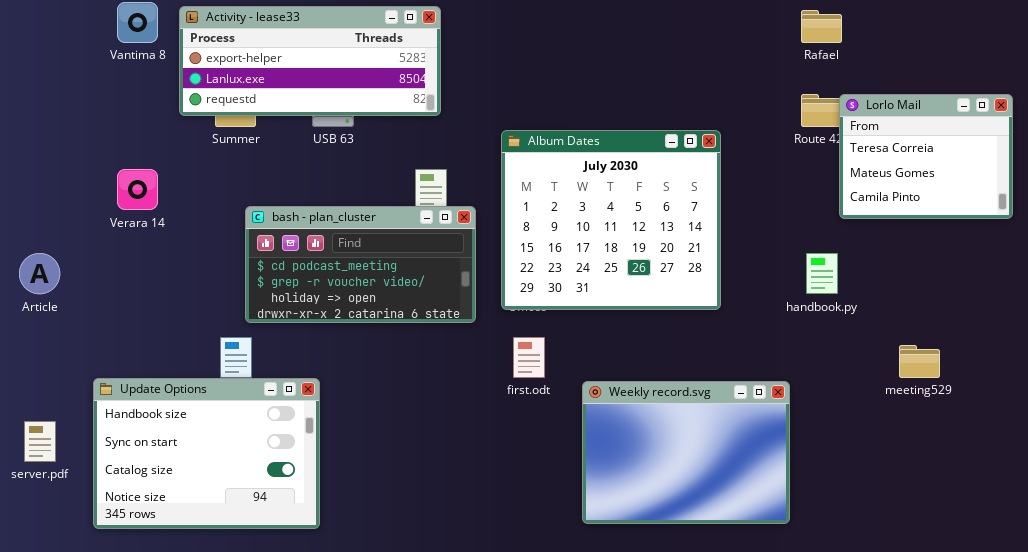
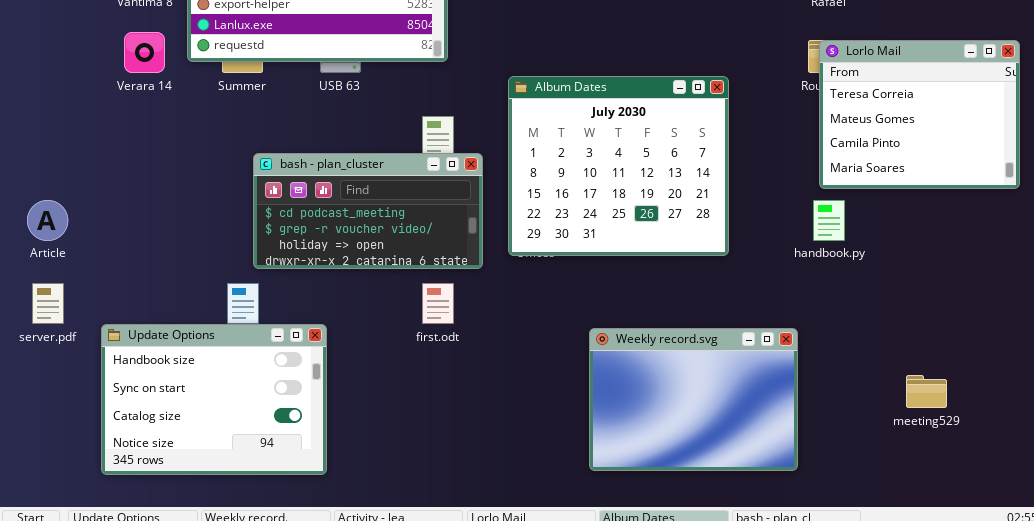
Lorlo Mail: [839,94,1013,219] -> [819,40,1020,189], resized
Verara 14: [117,169,158,210] -> [124,32,165,73], moved
first.odt: [513,337,545,378] -> [422,283,454,324], moved
meeting529: [899,345,940,378] -> [906,375,947,408], moved
server.pdf: [24,421,56,462] -> [32,283,64,324], moved

